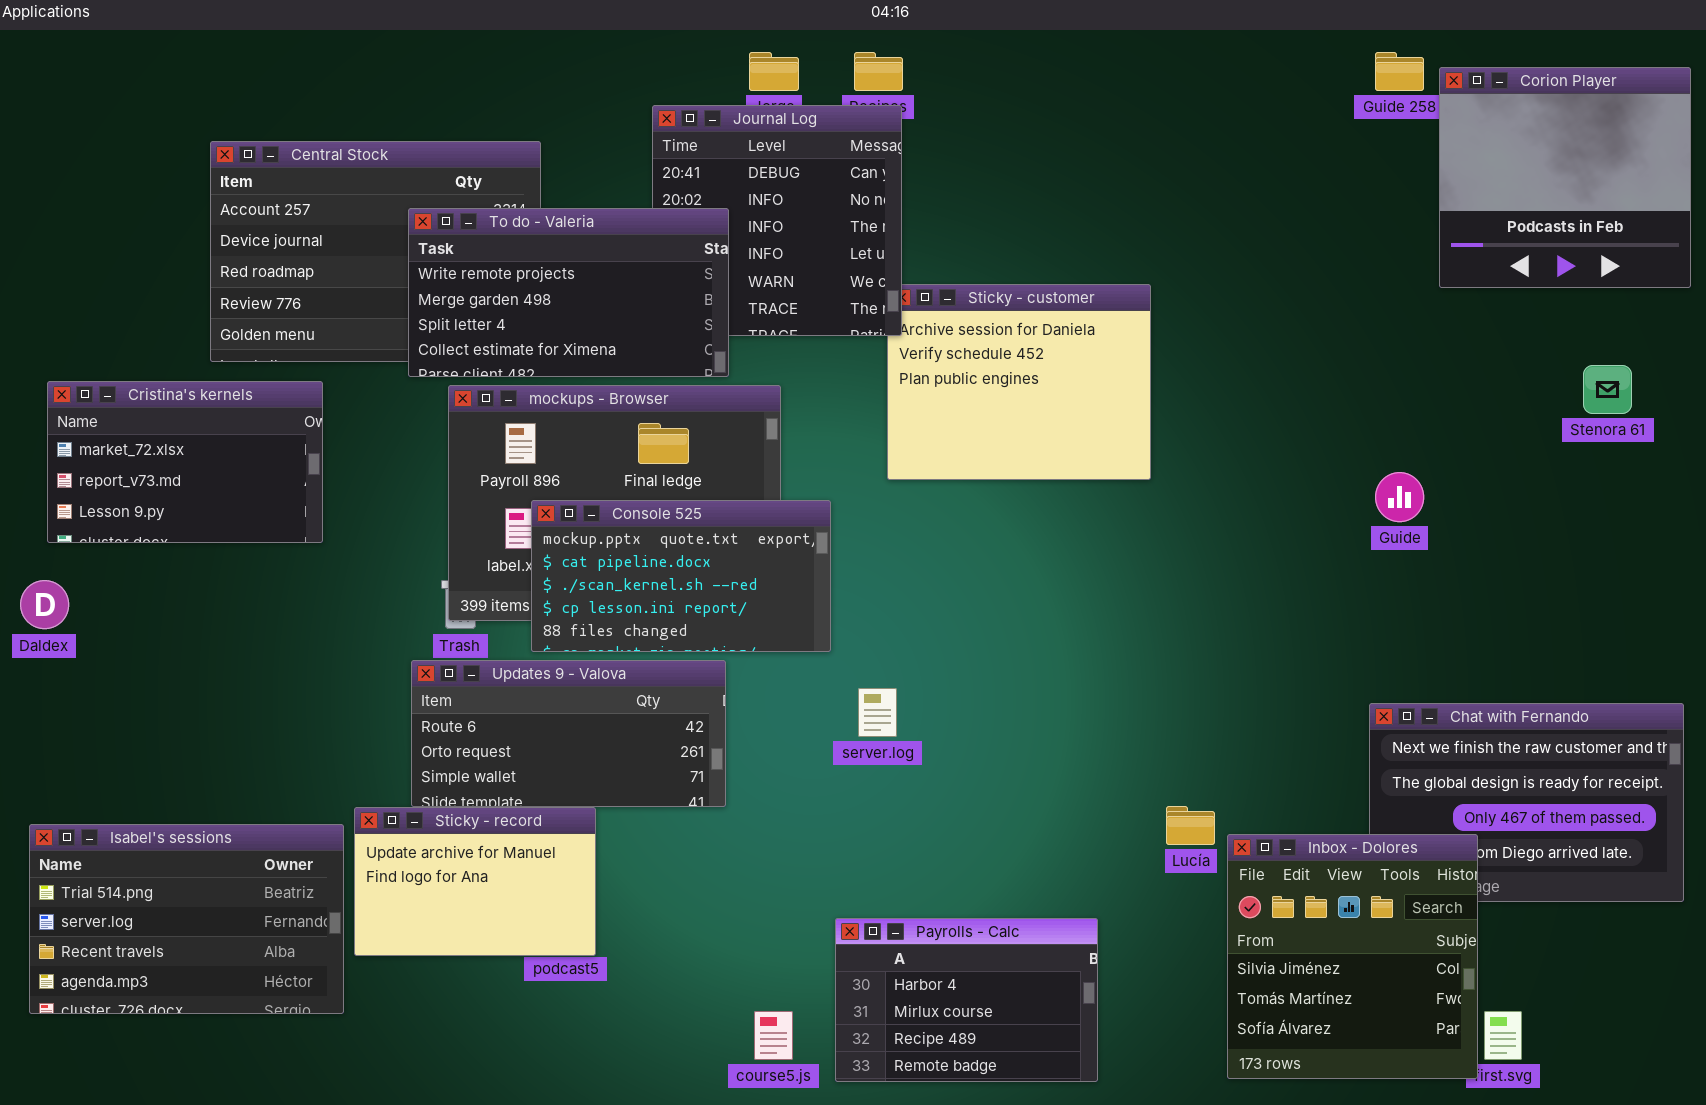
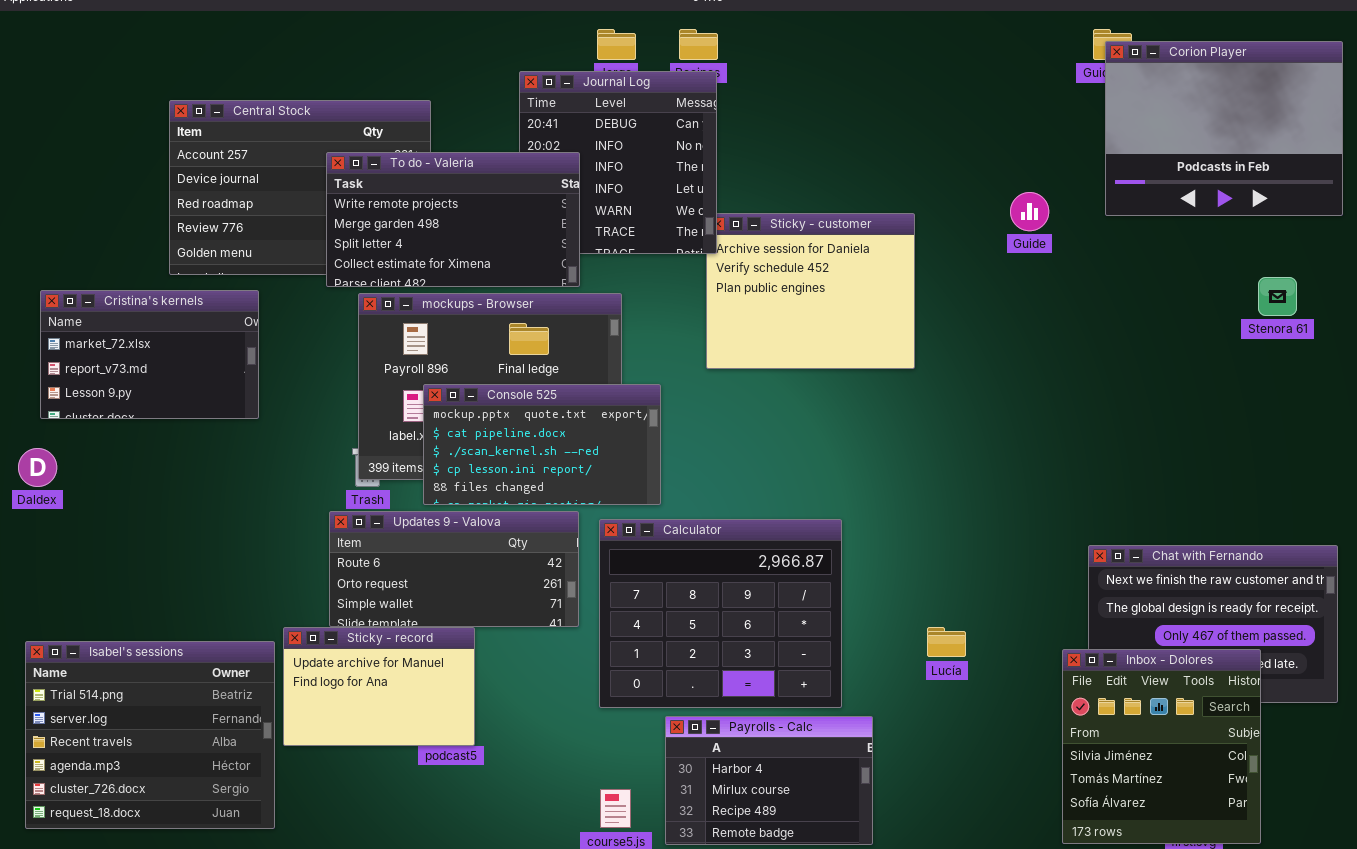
Corion Player: [1439,67,1691,288] -> [1105,41,1343,216], resized
Guide: [1375,472,1424,522] -> [1010,192,1049,231], moved
Calculator: none -> [599,519,842,708], opened
Isabel's sessions: [29,824,344,1014] -> [25,641,275,829], resized
Inbox - Dolores: [1227,834,1478,1079] -> [1062,649,1261,844], moved

